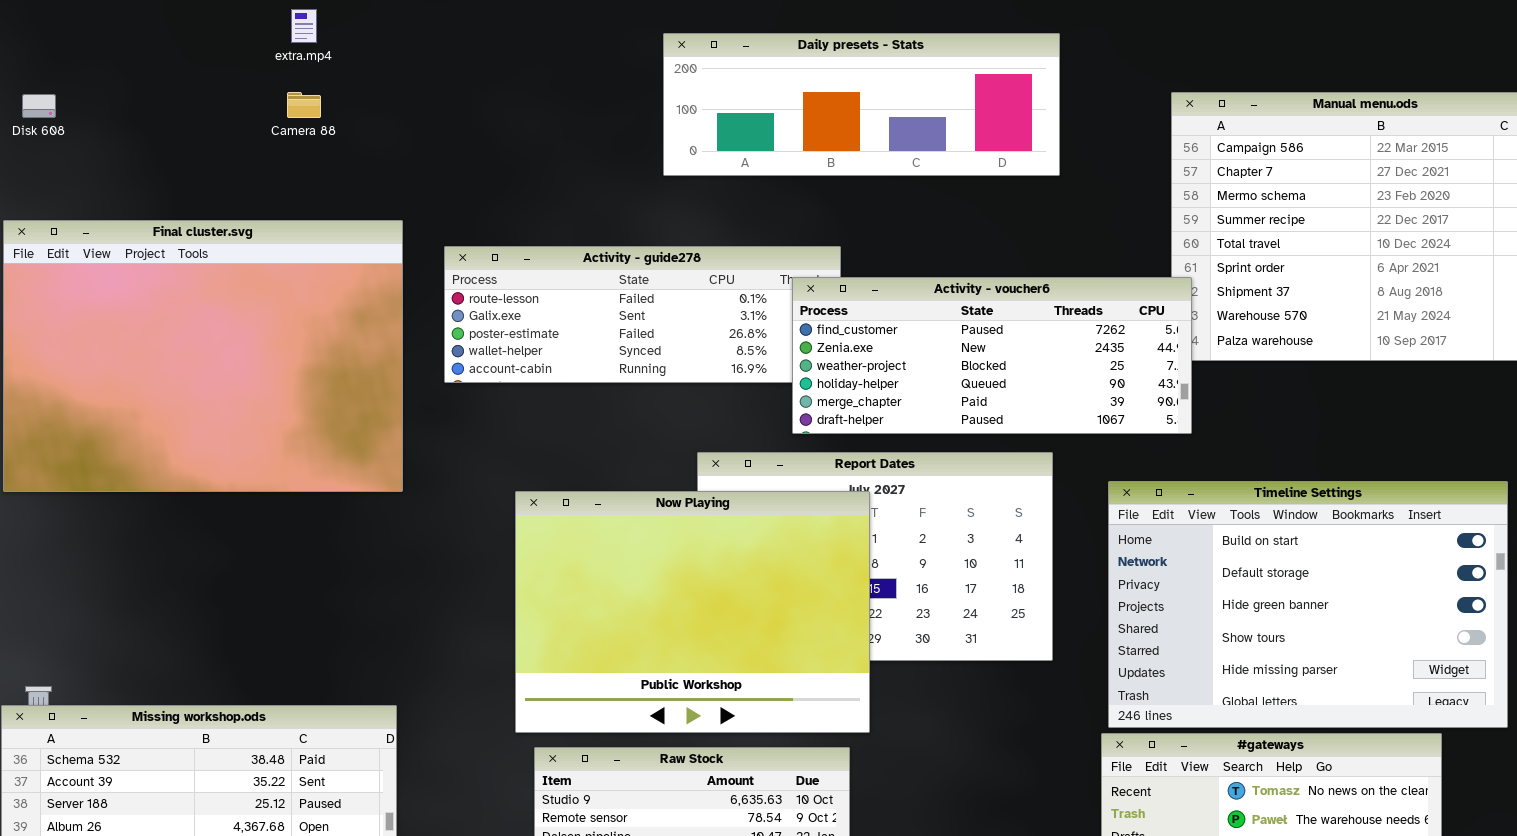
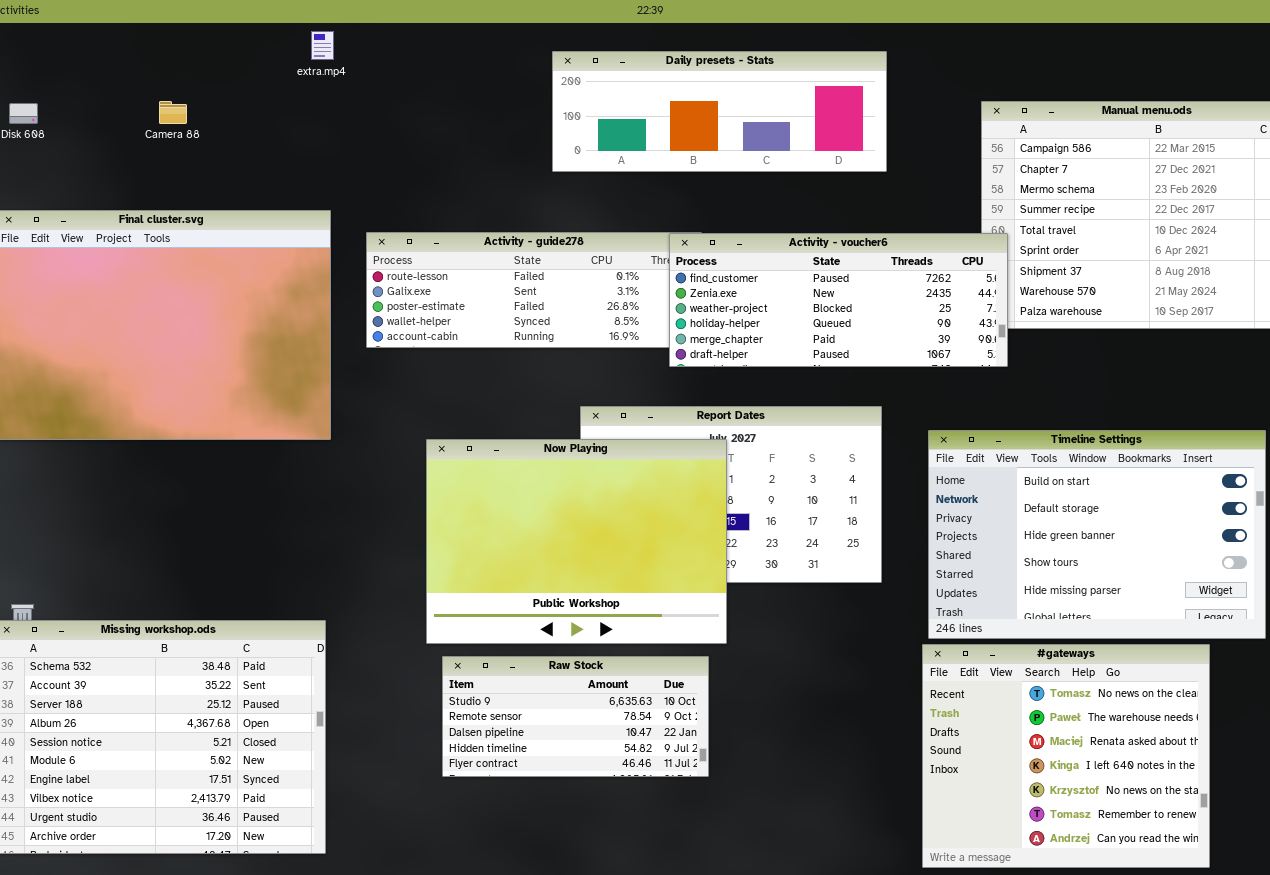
extra.mp4: [291,9,317,43] -> [311,31,334,60], moved
Camera 88: [287,92,321,118] -> [159,101,187,124], moved
Activity - voucher6: [792,277,1192,434] -> [669,233,1008,367], moved

